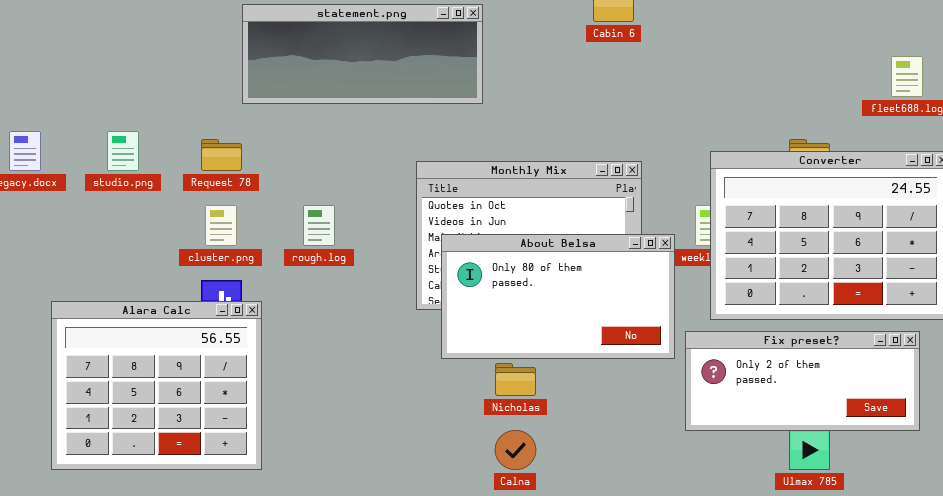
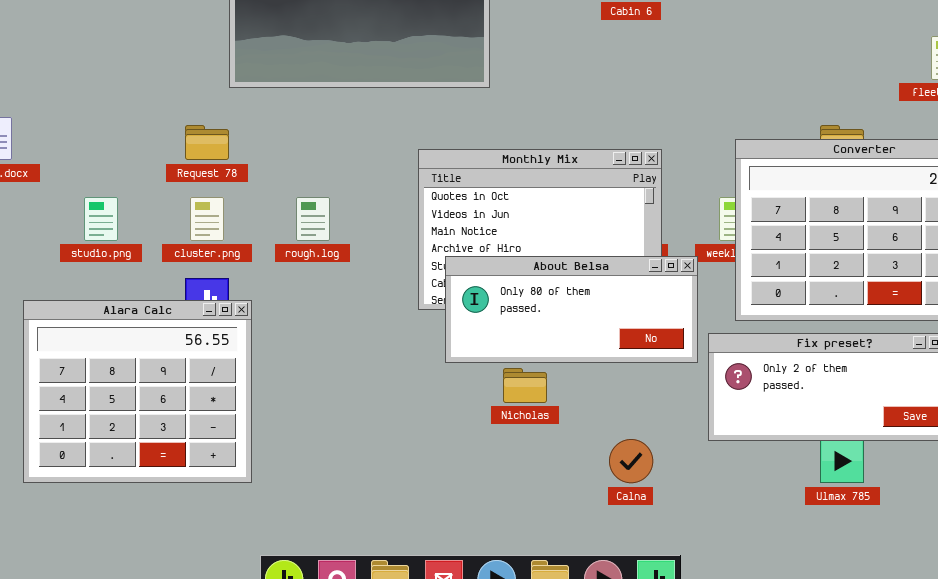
studio.png: [107,131,139,171] -> [84,197,118,241], moved
About Belsa: [441,234,675,359] -> [445,256,698,363], resized
Calna: [495,430,536,470] -> [609,439,653,483], moved

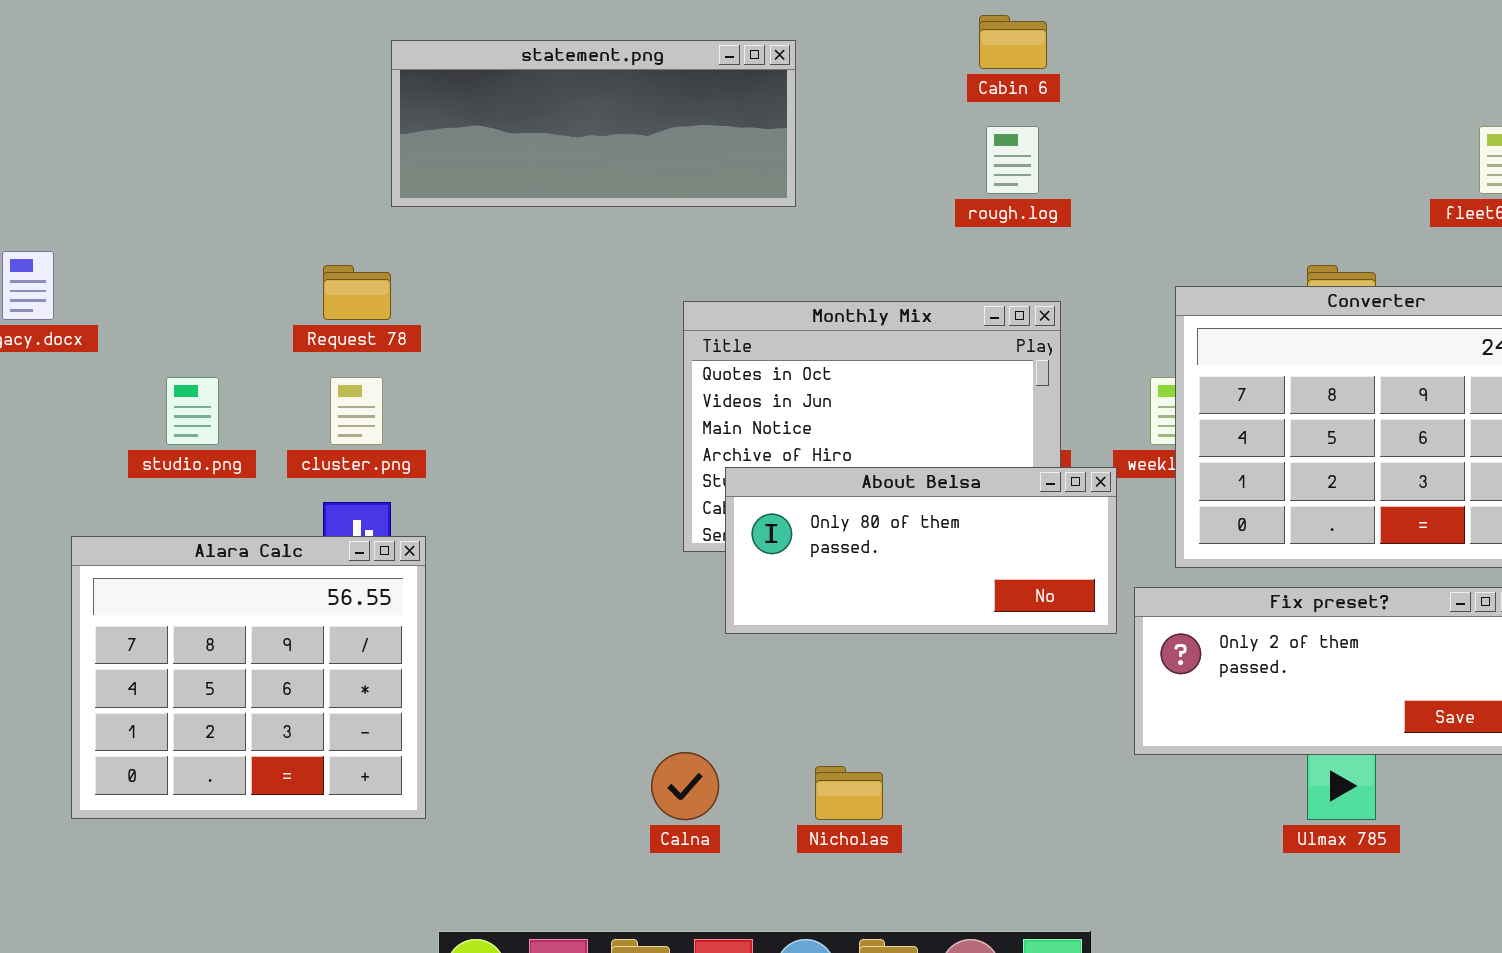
rough.log: [296,197,330,241] -> [986,126,1039,194], moved
Nicholas: [503,368,547,403] -> [815,766,883,820], moved
Calna: [609,439,653,483] -> [651,752,719,820], moved

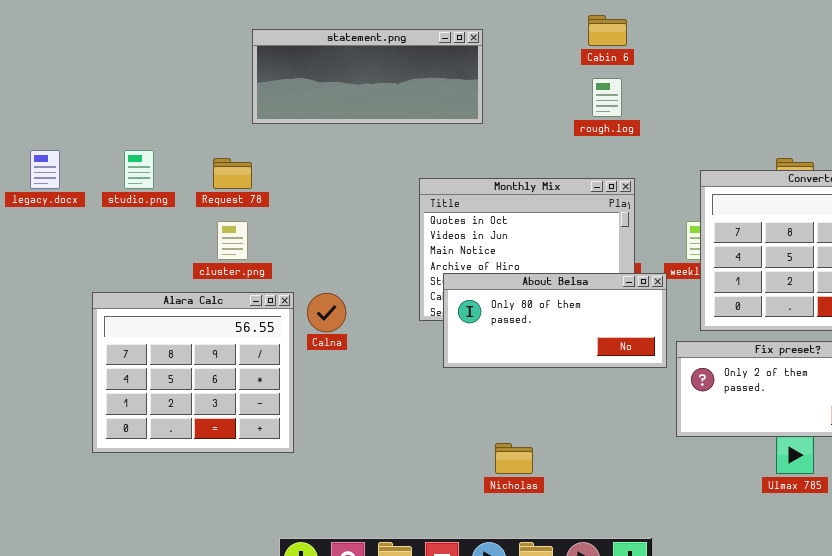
studio.png: [166,377,219,445] -> [124,150,154,189], moved
Alara Calc: [71,536,426,819] -> [92,292,294,453], moved
Calna: [651,752,719,820] -> [307,293,346,332], moved

